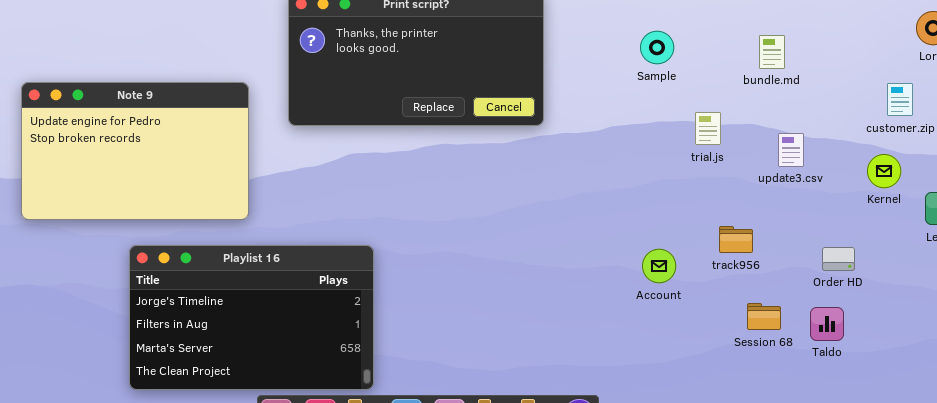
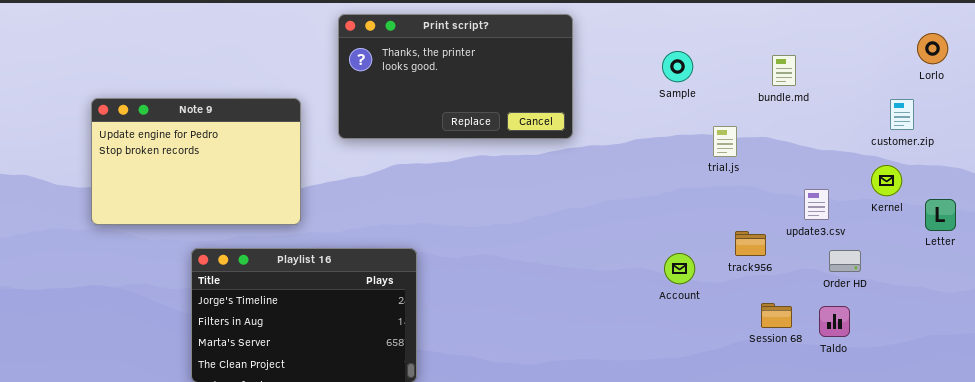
update3.csv: [778,133,804,167] -> [804,189,829,220], moved

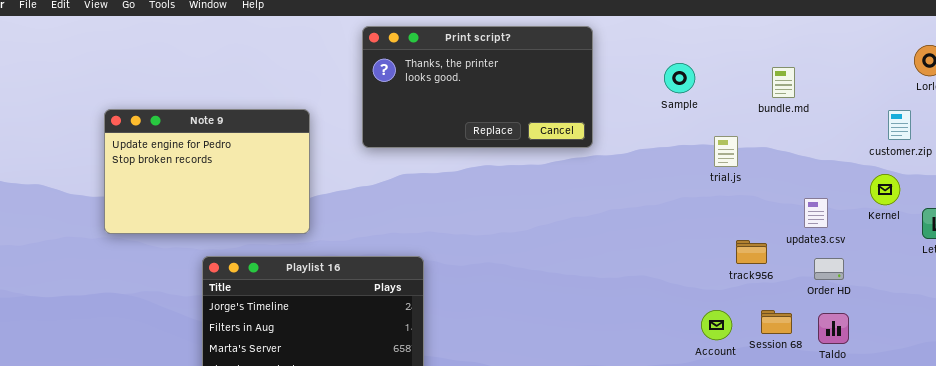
Print script?: [338,14,573,139] -> [362,26,593,148], moved
Order HD: [829,250,861,272] -> [814,258,844,280], moved
Account: [664,253,695,284] -> [701,310,732,340], moved

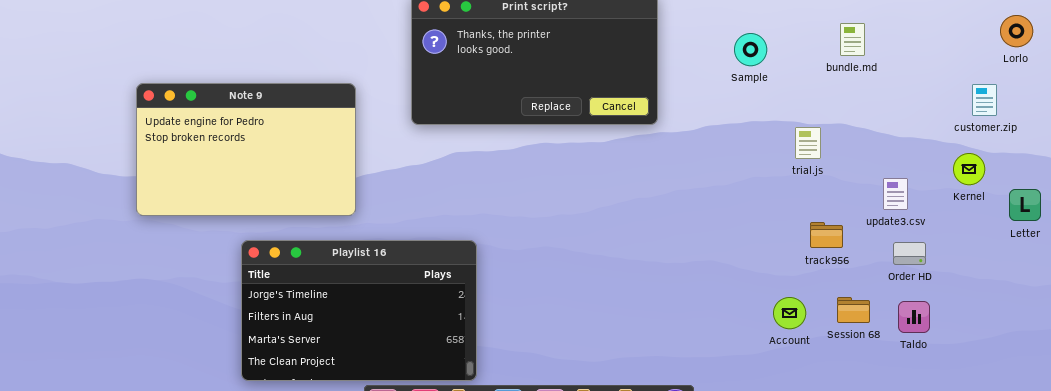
bundle.md: [772,67,795,98] -> [840,23,865,56], moved
trial.js: [714,136,738,167] -> [795,127,821,159], moved

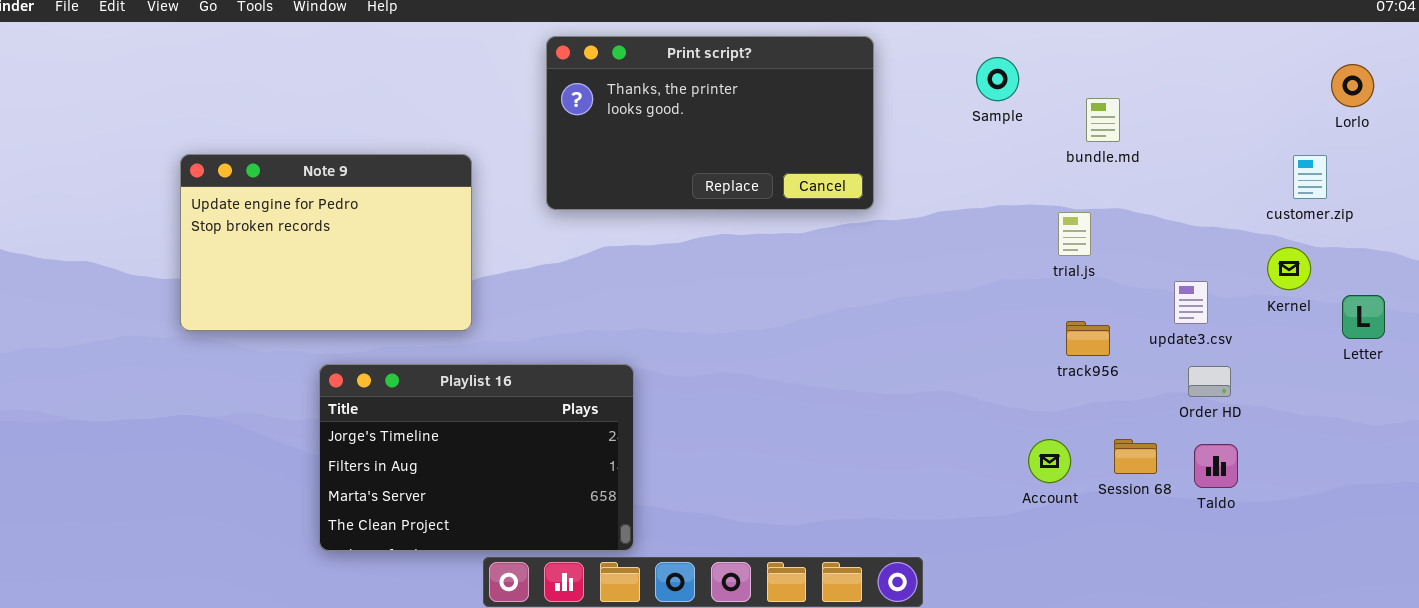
bundle.md: [840,23,865,56] -> [1086,98,1120,142], moved
Sample: [734,33,767,66] -> [976,57,1019,101], moved
track956: [810,222,843,248] -> [1066,321,1110,356], moved

